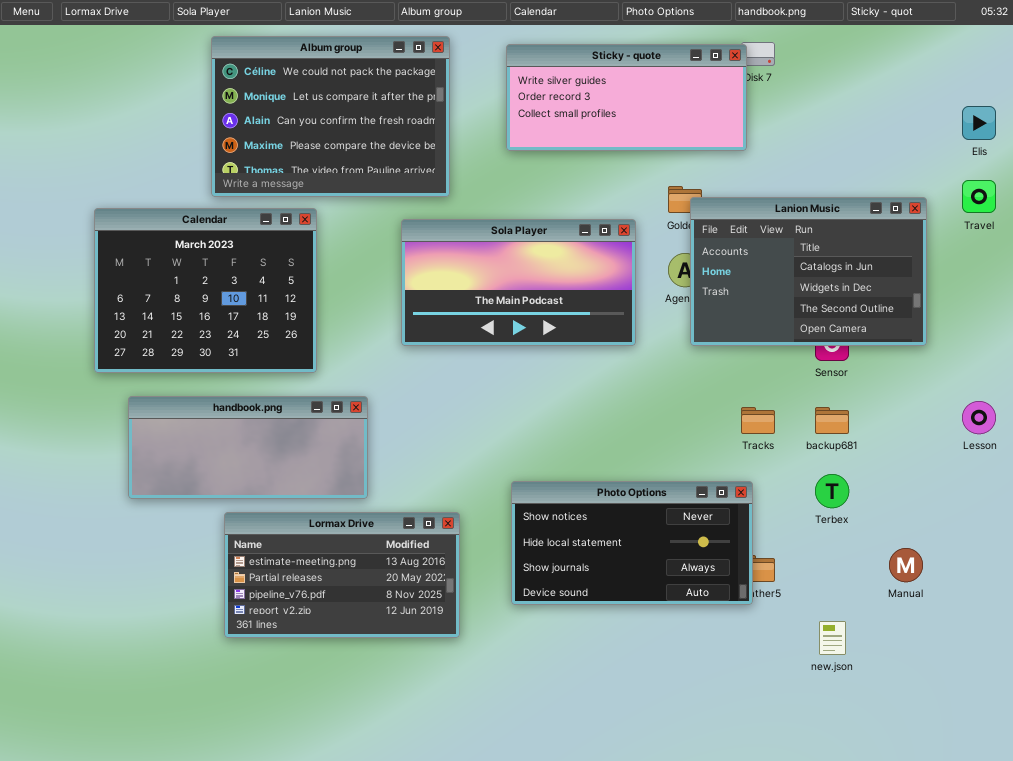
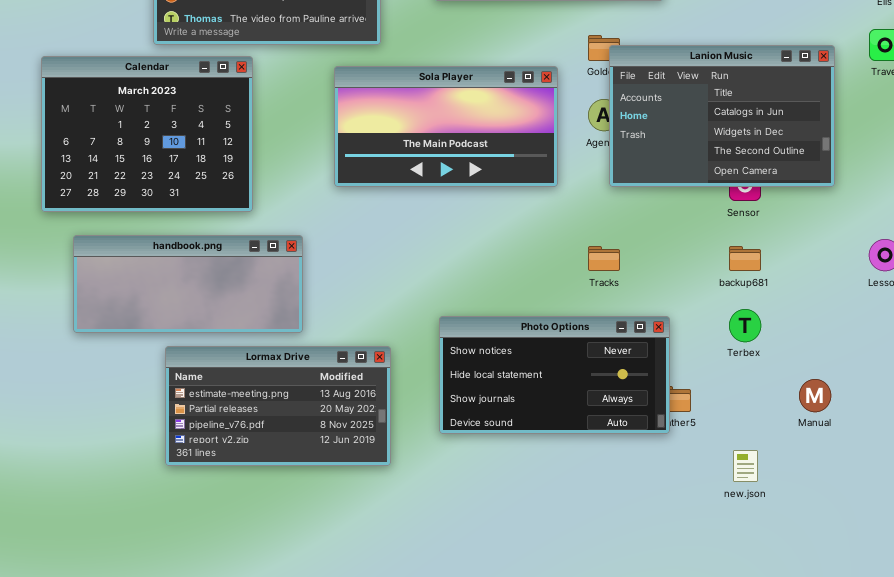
Tracks: [741,407,775,434] -> [588,246,620,271], moved

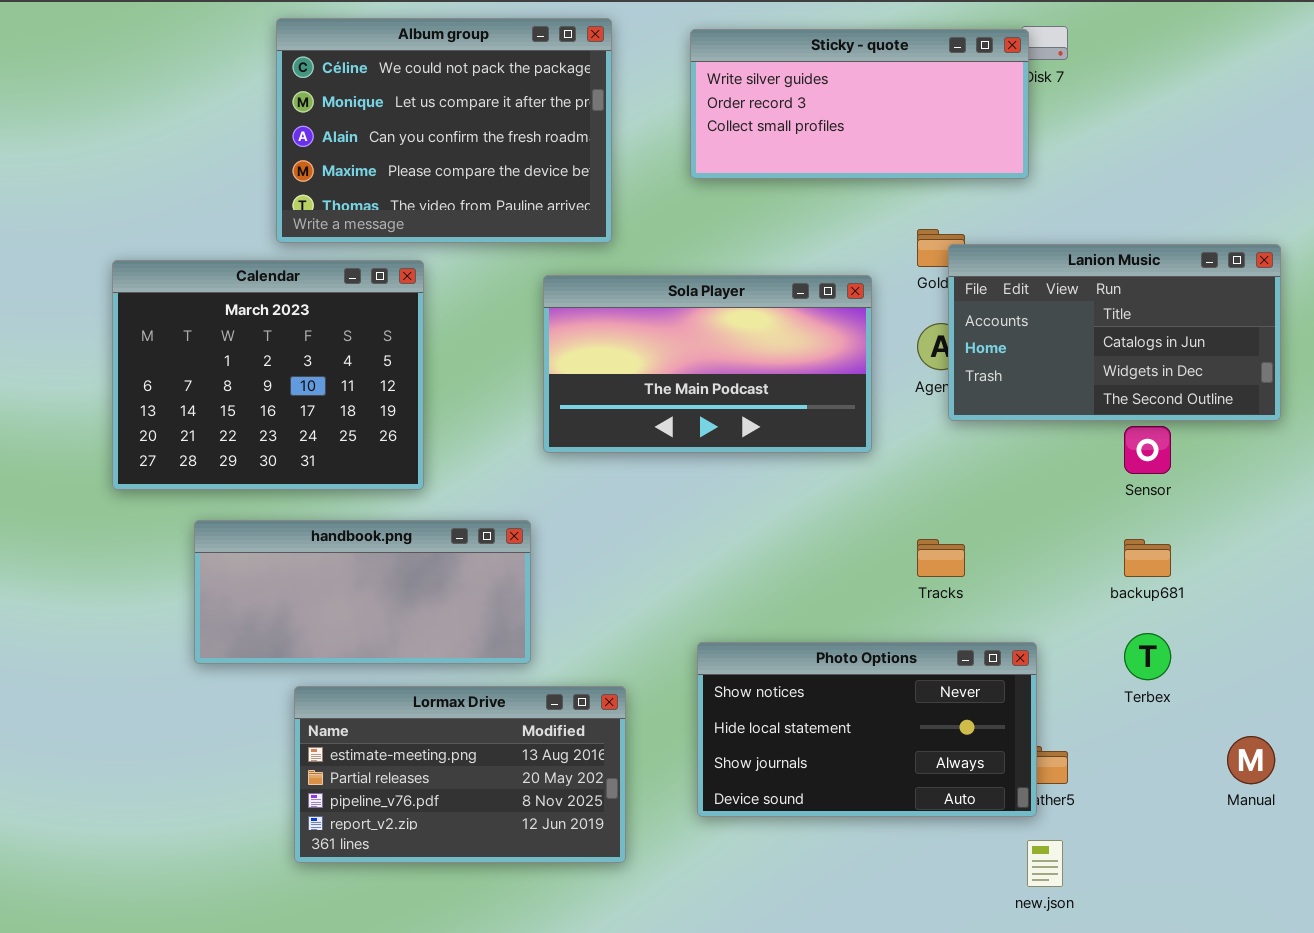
Lanion Music: [609,45,835,187] -> [948,244,1281,421], resized
handbook.png: [73,235,303,333] -> [194,520,531,664], moved
new.json: [733,450,758,482] -> [1027,840,1063,887], moved

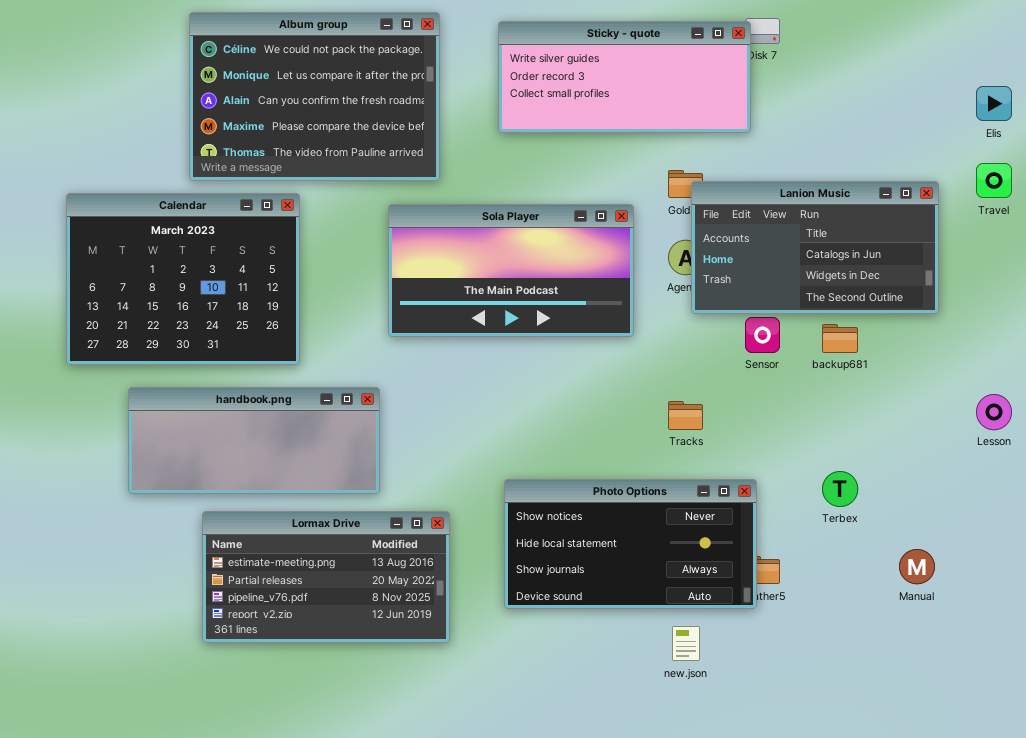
Sensor: [1124,426,1171,474] -> [745,317,780,353], moved
backup681: [1124,539,1171,577] -> [822,324,858,353], moved
new.json: [1027,840,1063,887] -> [672,626,700,661], moved

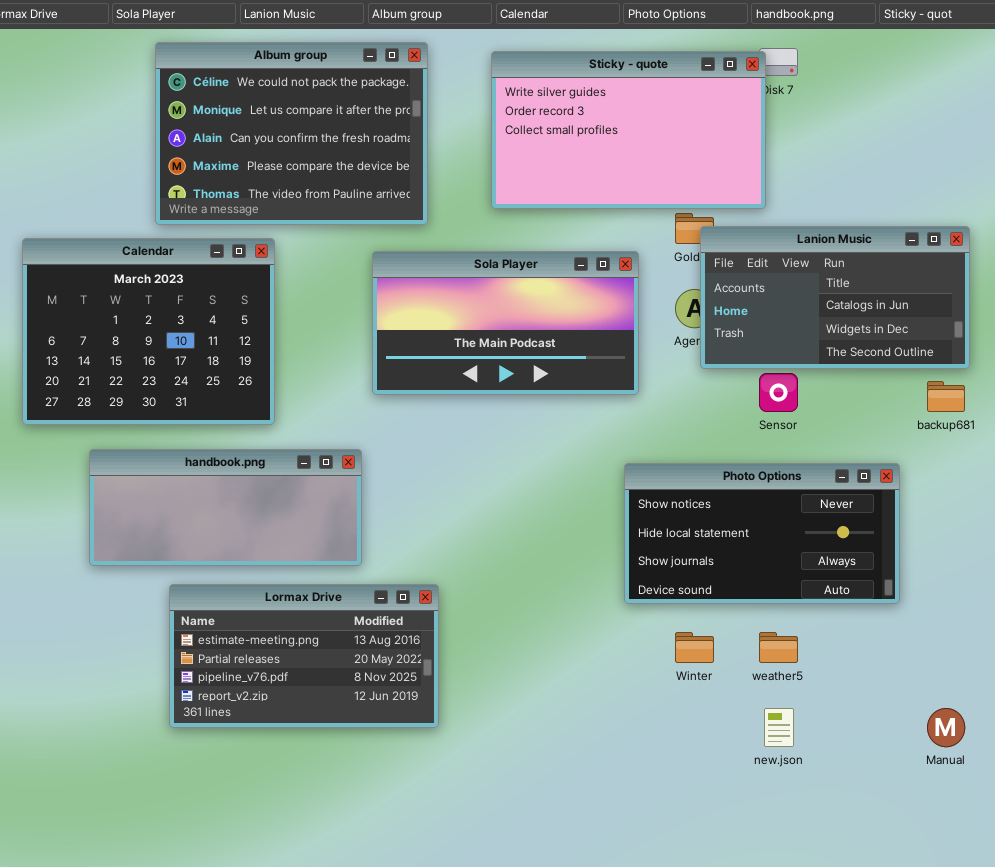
Sticky - quote: [498,21,751,133] -> [491,51,766,209], resized
backup681: [822,324,858,353] -> [927,381,965,412], moved
Photo Options: [504,479,757,609] -> [624,463,900,604], moved
Manual: [899,549,935,584] -> [927,708,965,747], moved
new.json: [672,626,700,661] -> [764,708,794,747], moved

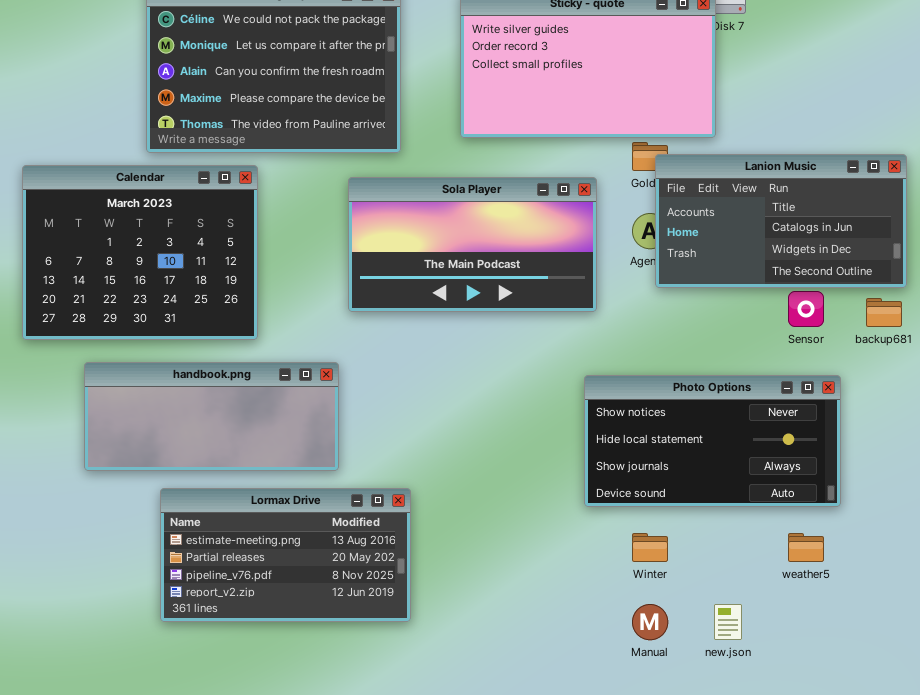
Sensor: [759,373,798,412] -> [788,291,824,327], moved
weather5: [759,632,798,663] -> [788,533,824,562], moved
Manual: [927,708,965,747] -> [632,604,668,640], moved

